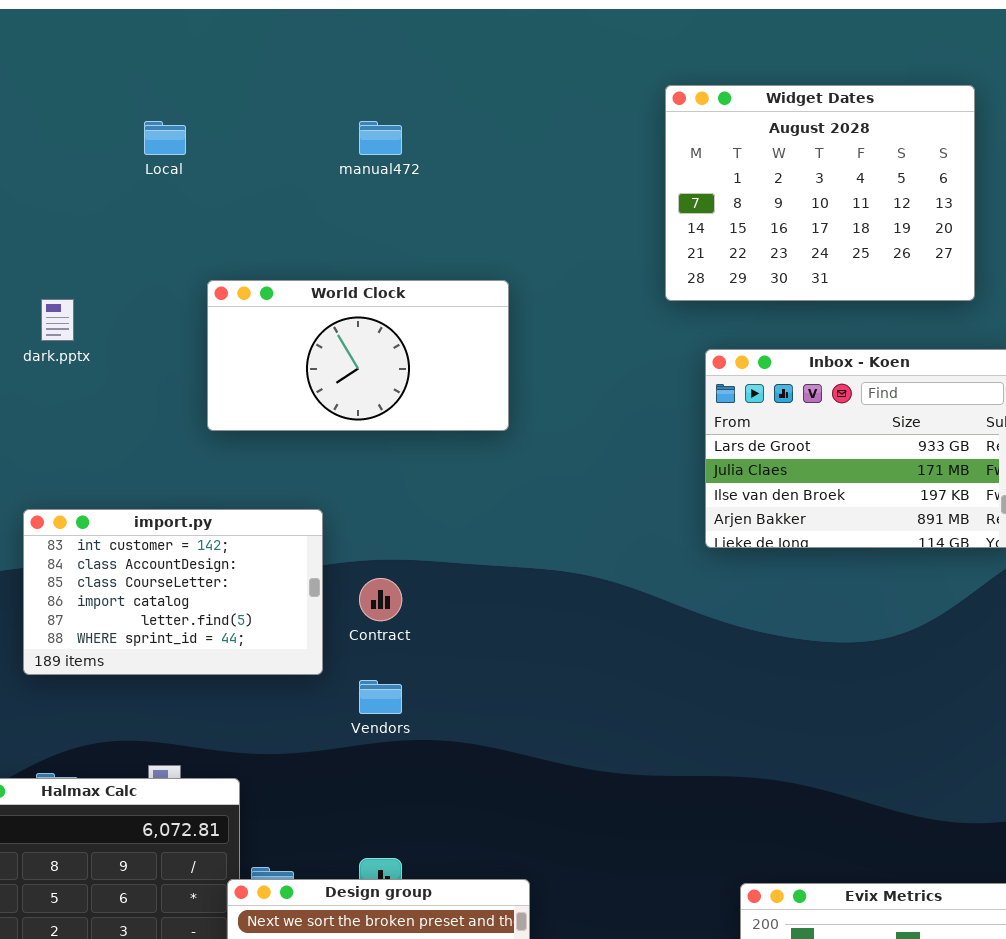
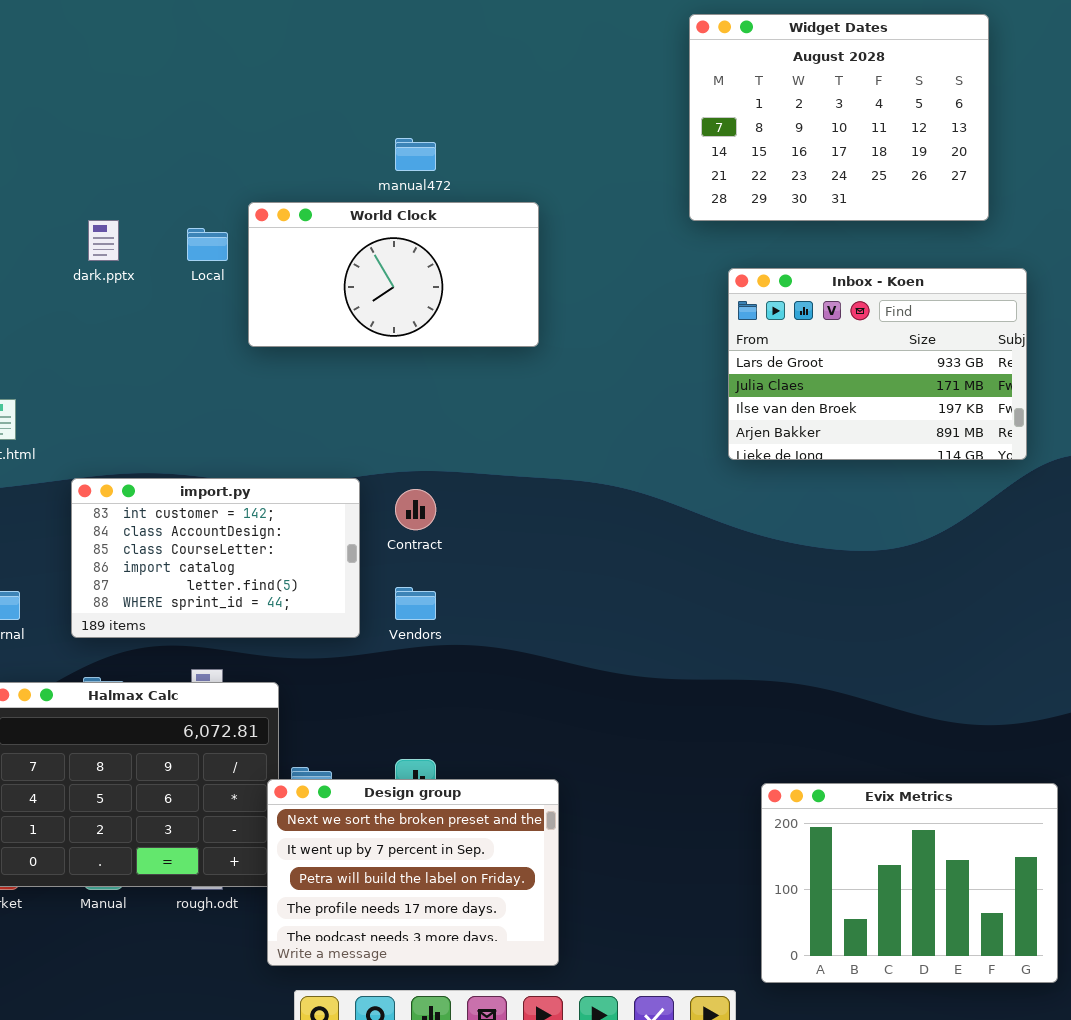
Local: [144,121,186,155] -> [187,228,228,261], moved
manual472: [359,121,402,155] -> [395,138,436,171], moved
import.py: [23,509,323,675] -> [71,478,360,638], moved

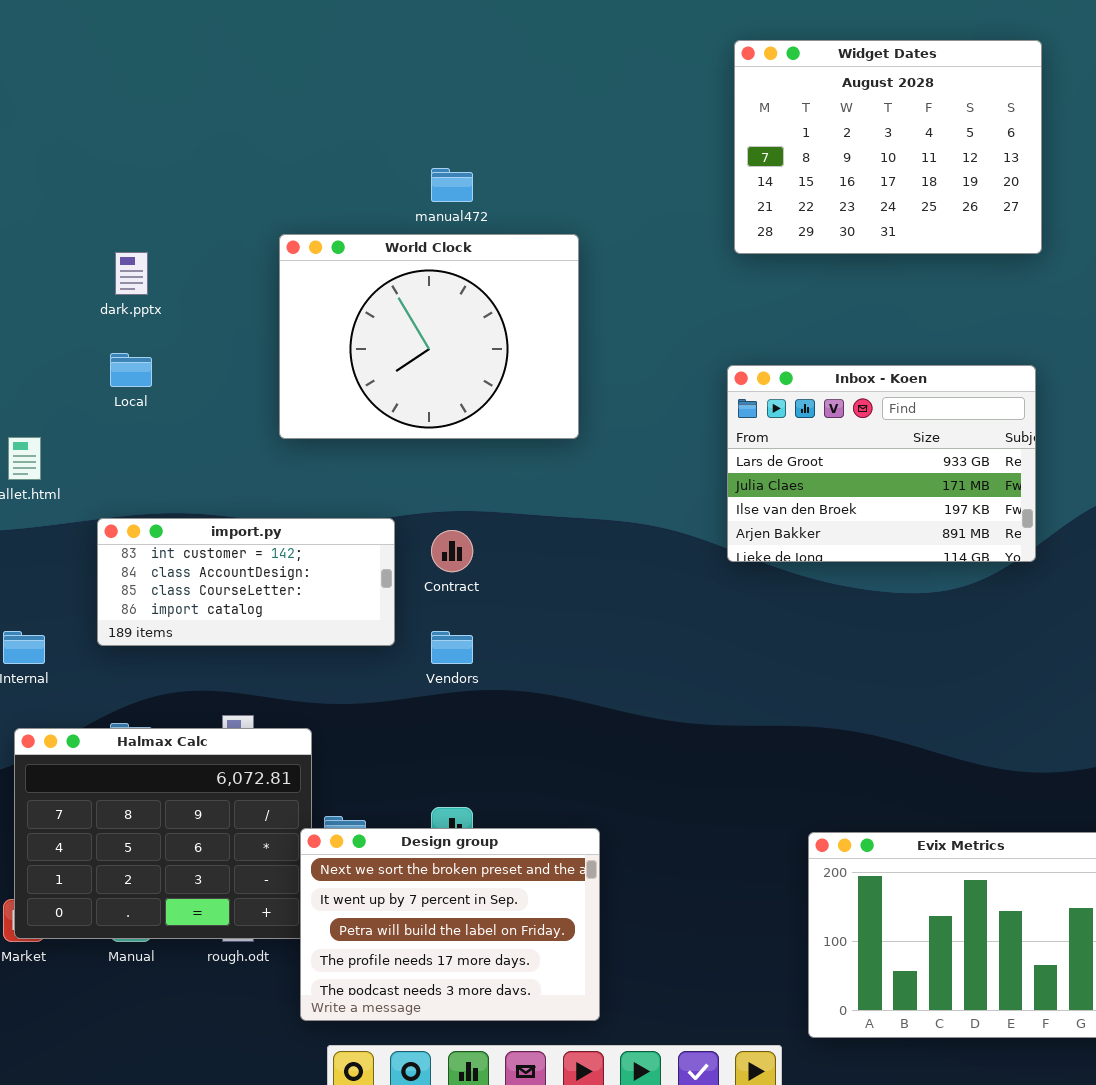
World Clock: [248,202,539,347] -> [279,234,579,439], resized
Local: [187,228,228,261] -> [110,353,152,387], moved
Inbox - Koen: [728,268,1027,460] -> [727,365,1036,562], moved
import.py: [71,478,360,638] -> [97,518,395,646], resized

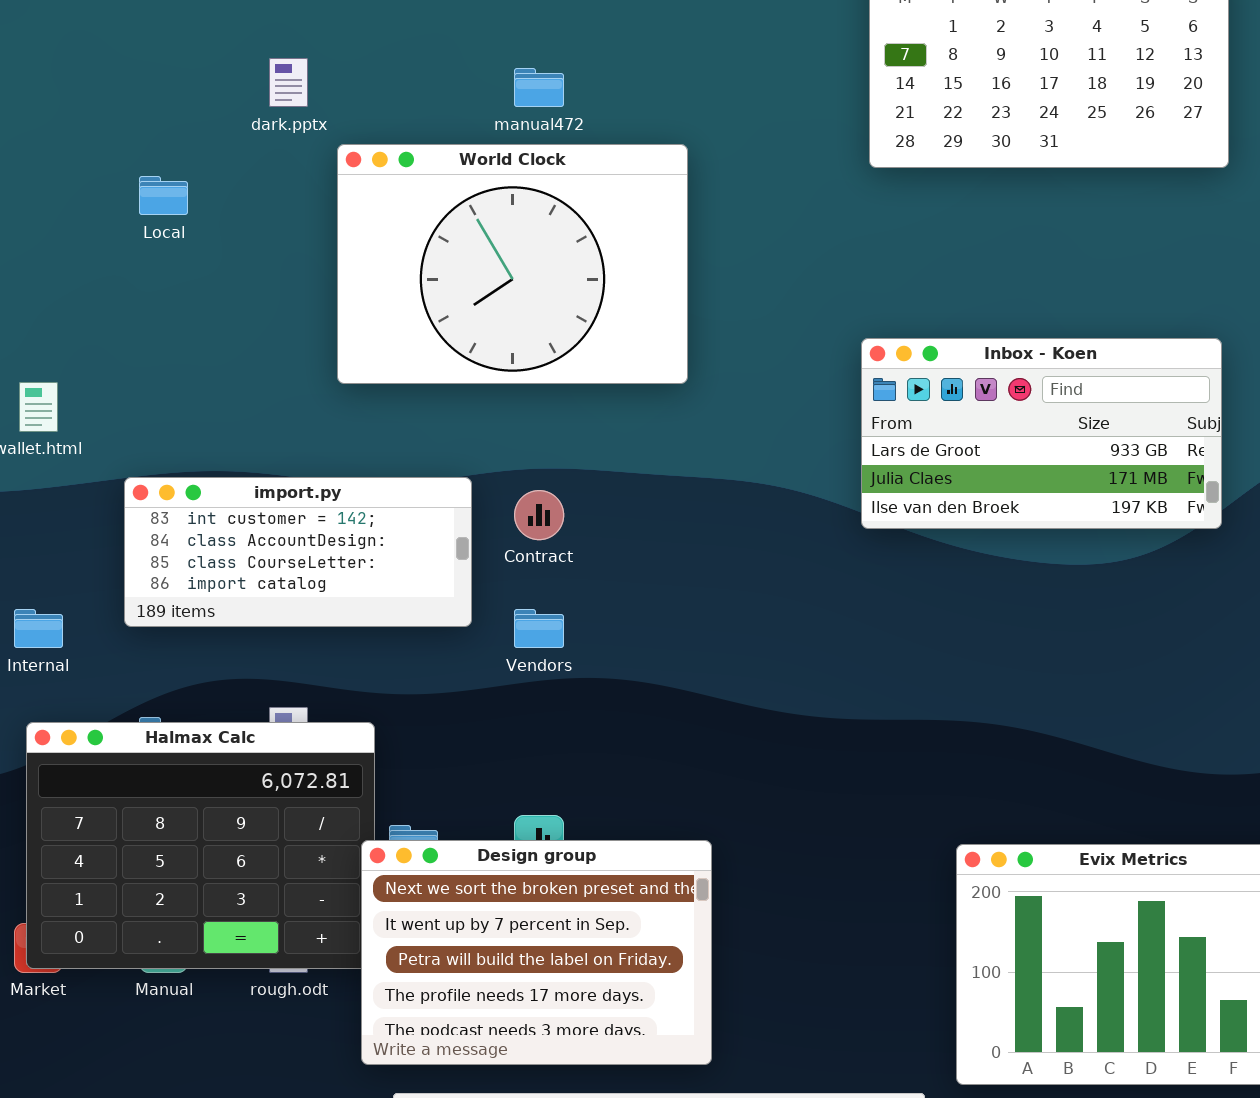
dark.pptx: [115,252,148,295] -> [269,58,308,107], moved
Local: [110,353,152,387] -> [139,176,188,215], moved
Inbox - Koen: [727,365,1036,562] -> [861,338,1222,529], resized

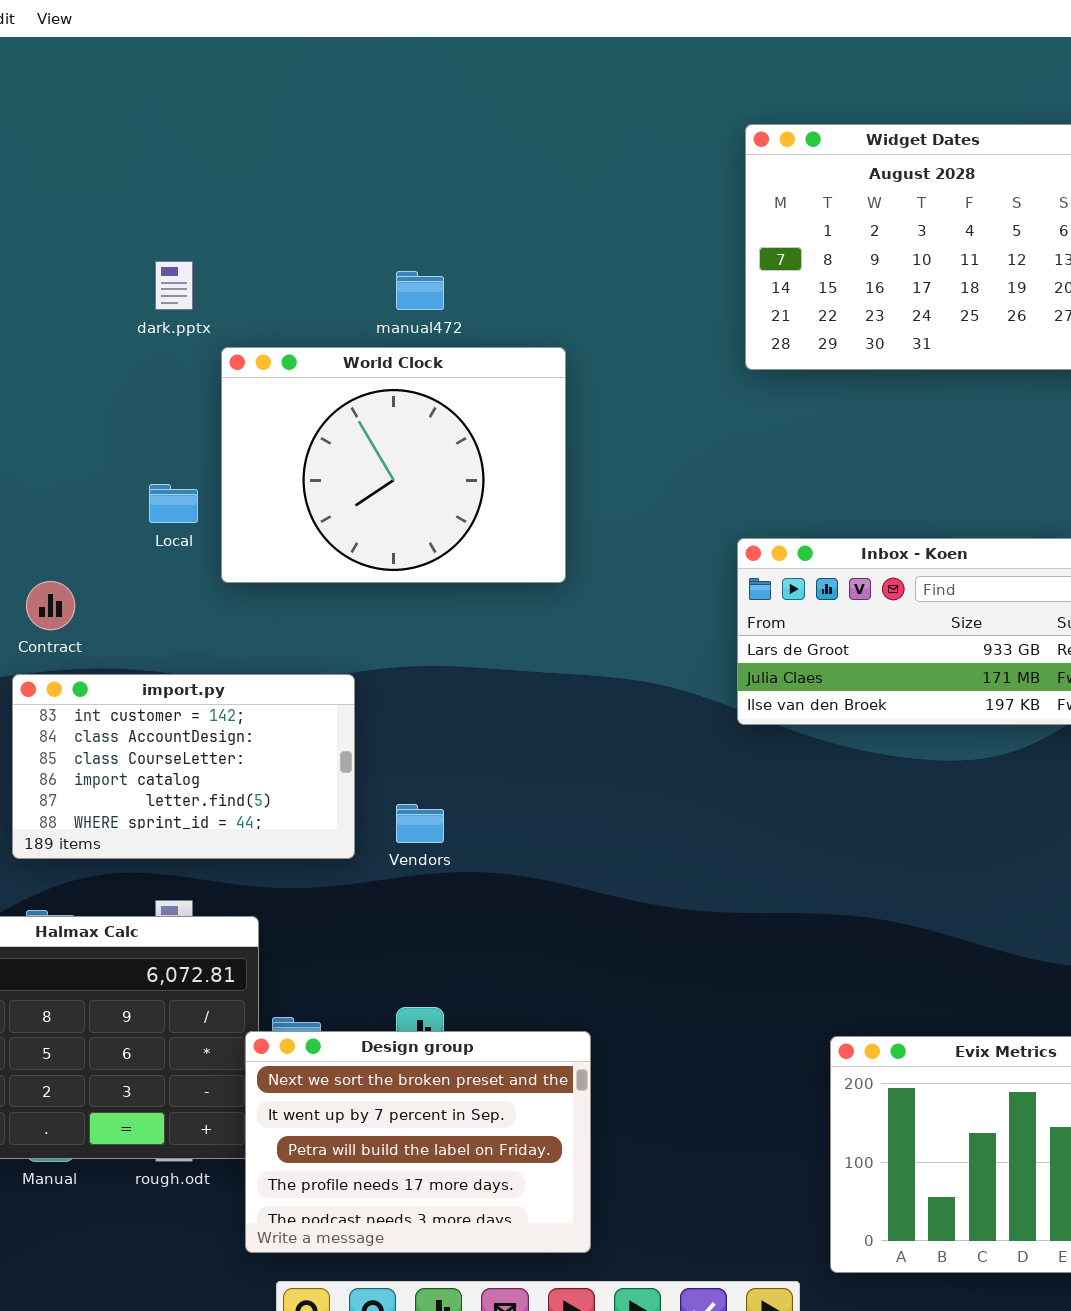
Local: [139,176,188,215] -> [149,484,198,523], moved
import.py: [124,477,472,627] -> [12,674,355,859], resized
Contract: [514,490,564,540] -> [26,581,75,630], moved

